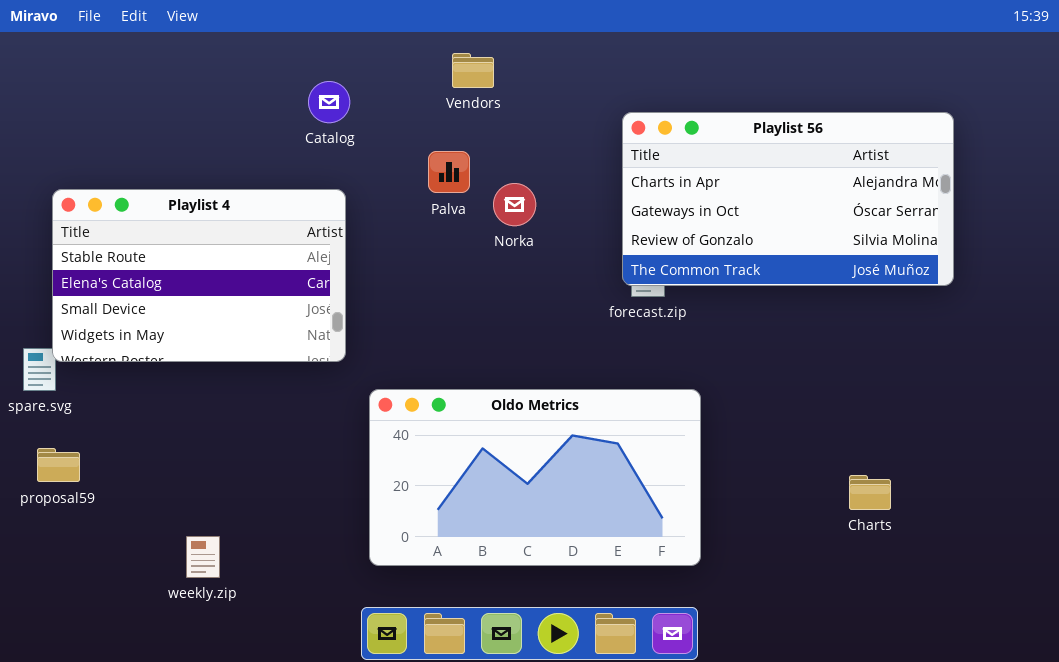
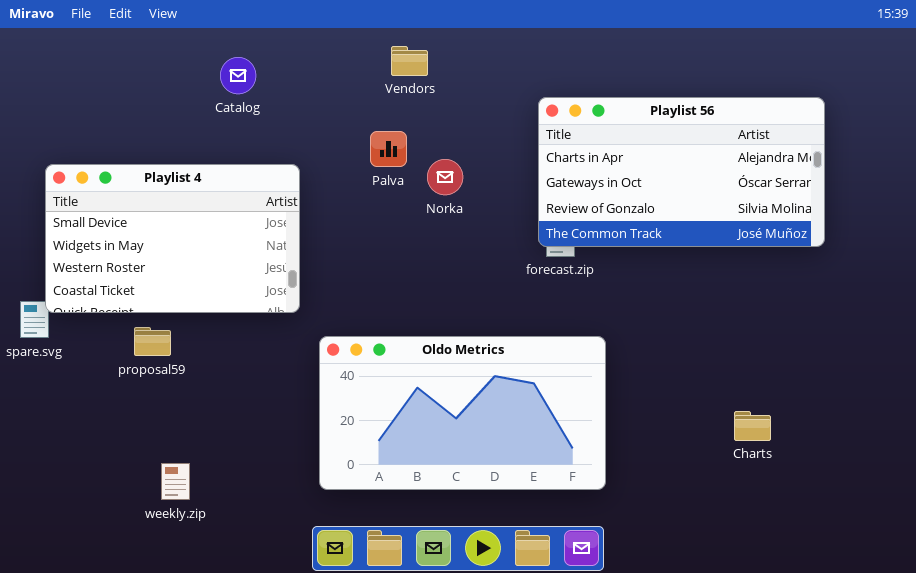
Catalog: [308,81,350,123] -> [220,57,256,94], moved
Playlist 4: [52,189,346,362] -> [45,164,300,313], scrolled down 2 rows
proposal59: [37,448,80,482] -> [134,327,171,356], moved

